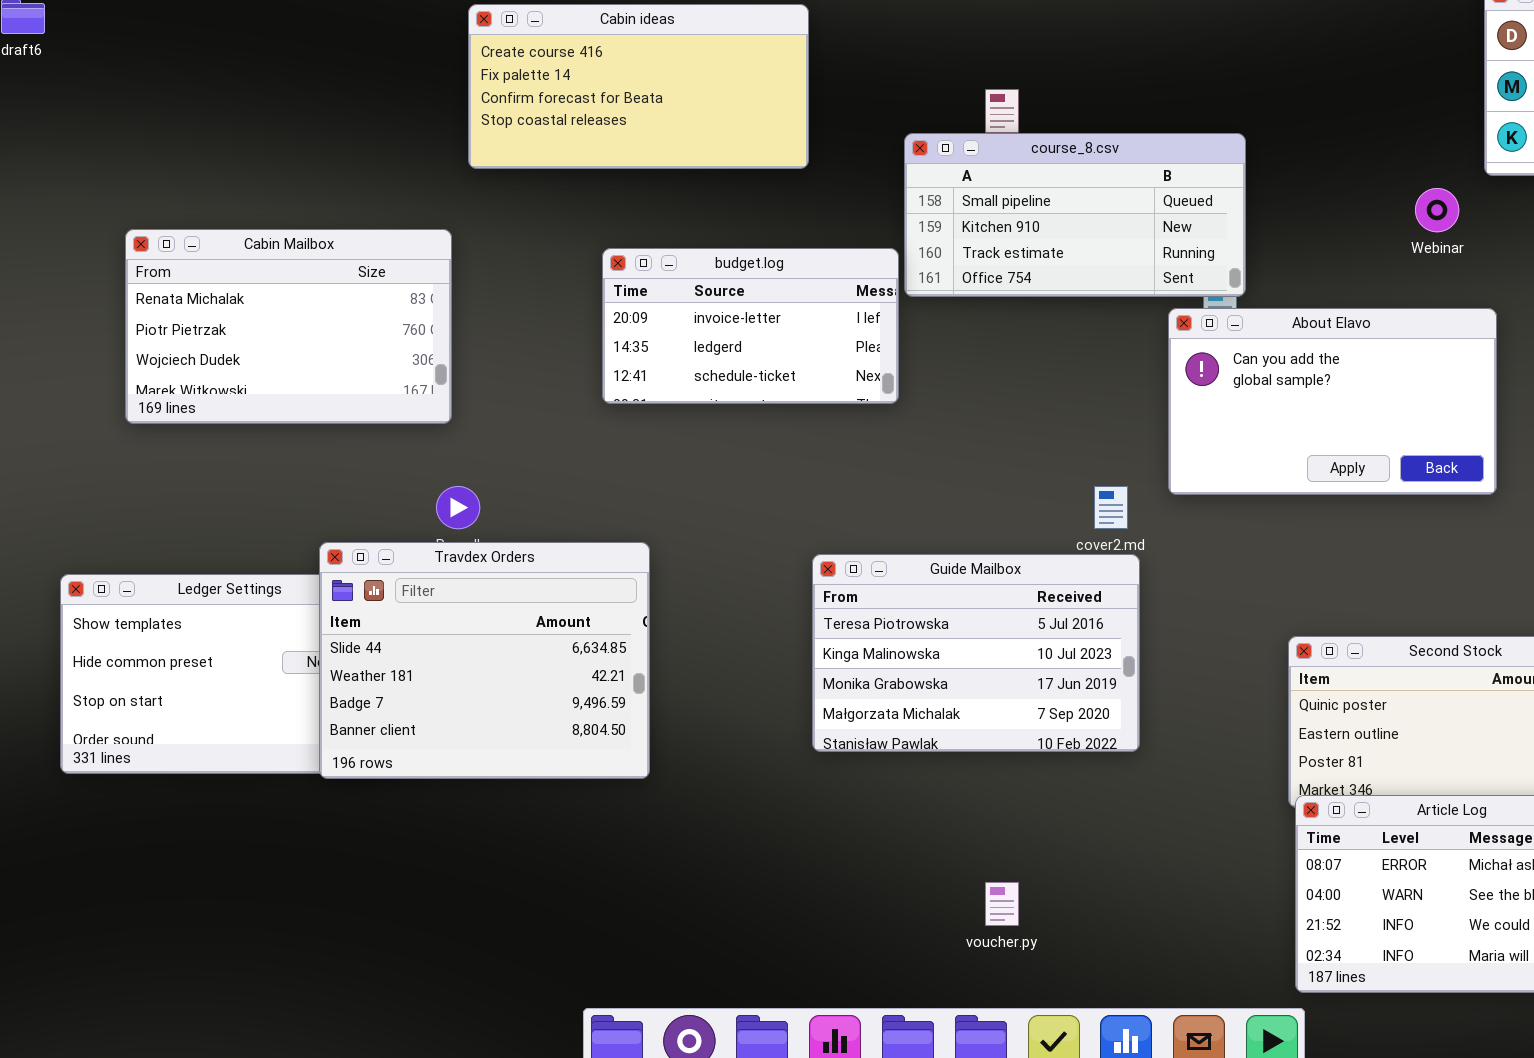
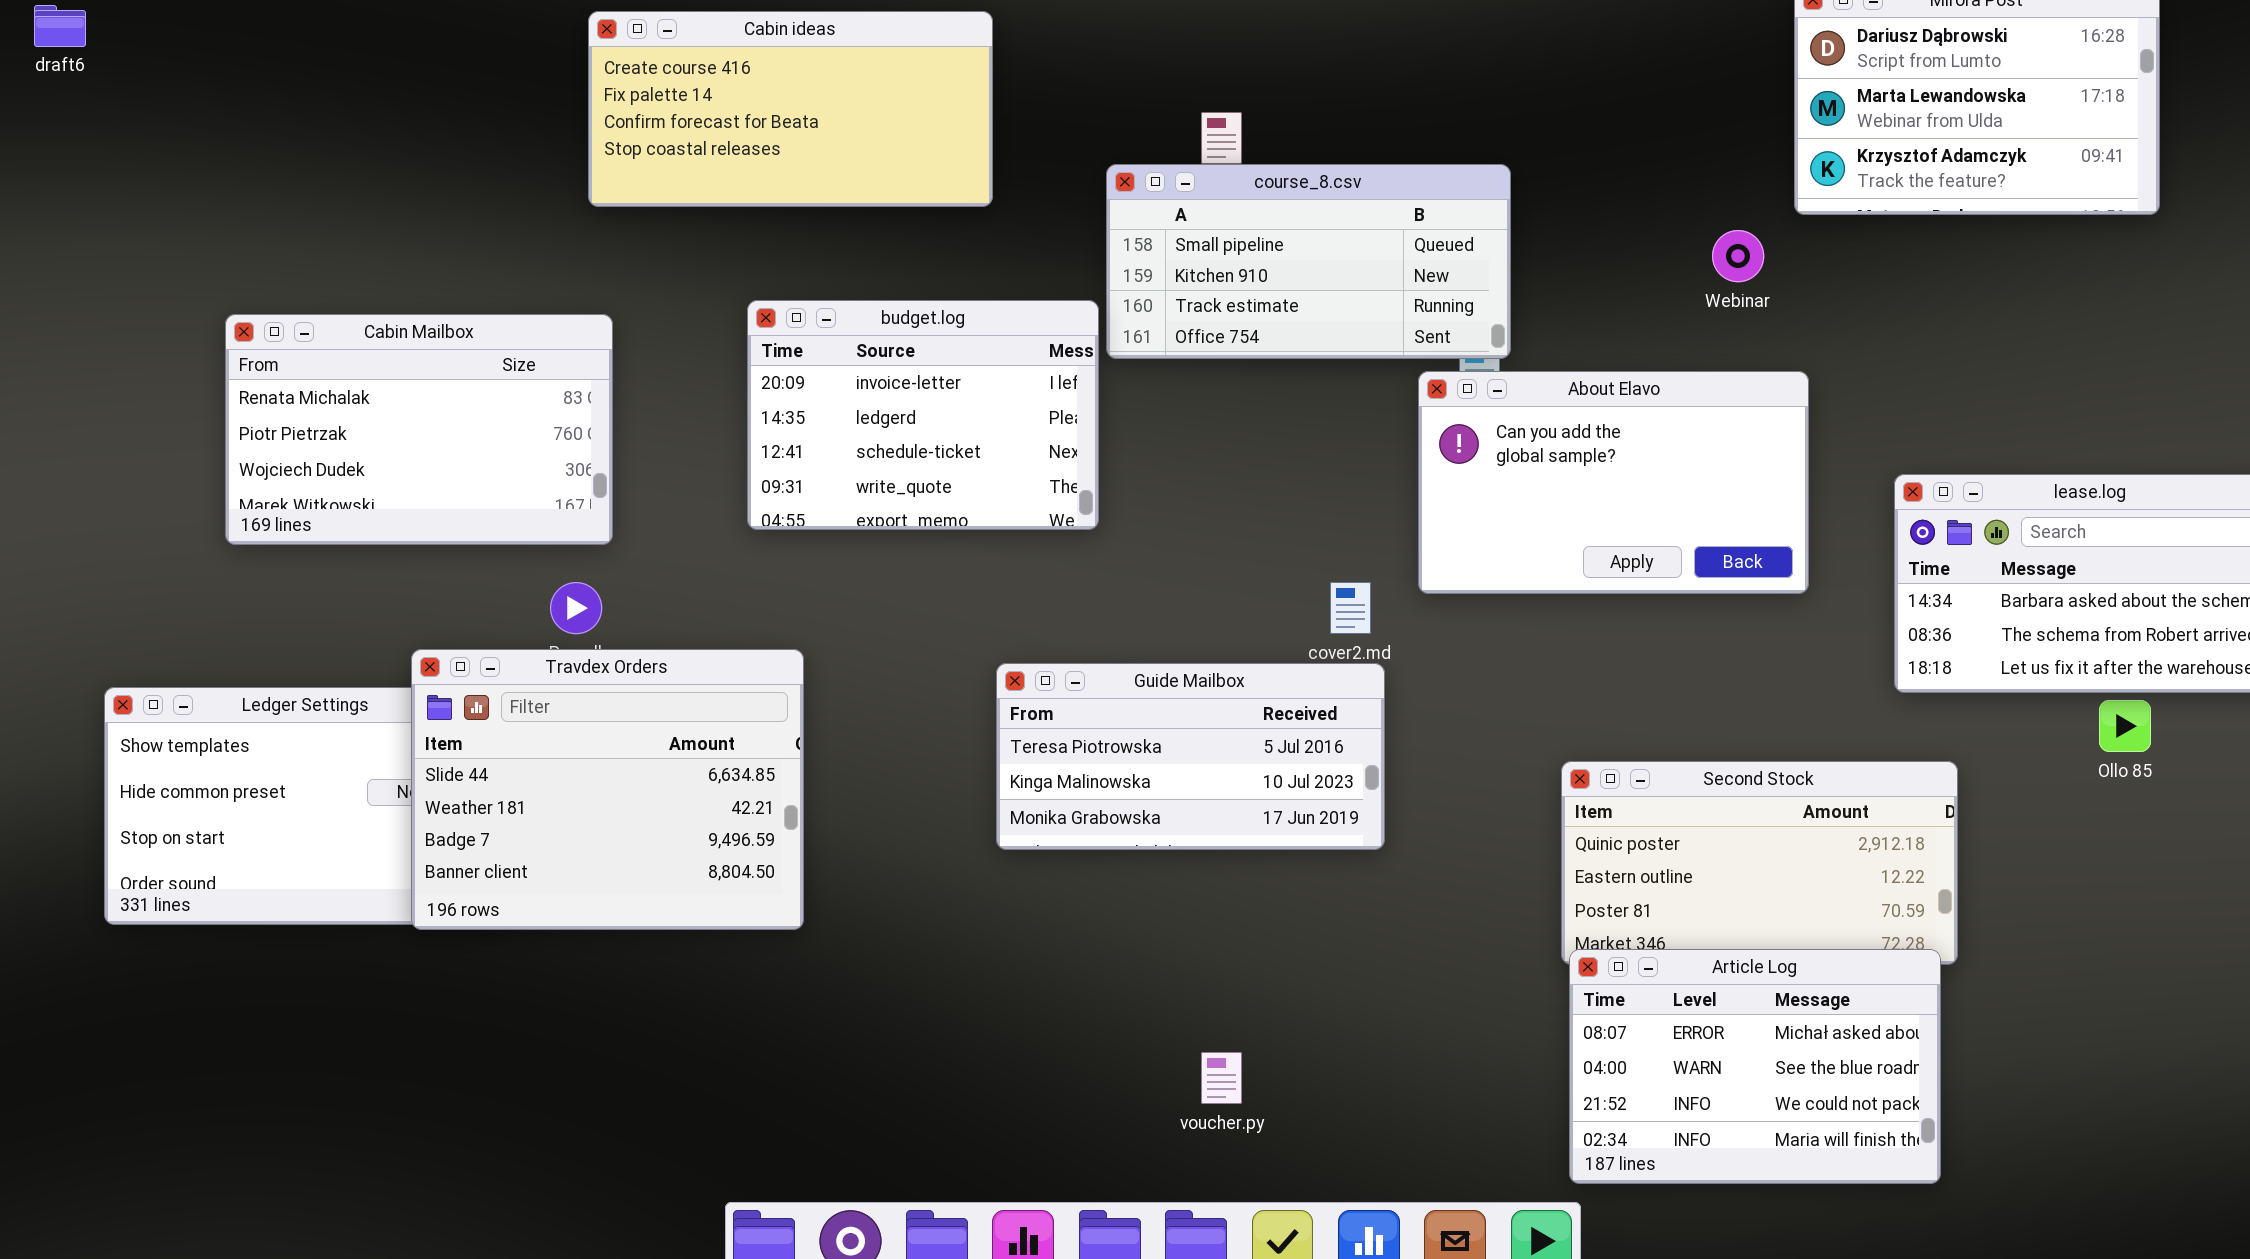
Cabin Mailbox: [125,229,452,424] -> [225,314,613,545], moved
budget.log: [602,248,899,404] -> [747,300,1099,530], resized
Guide Mailbox: [812,554,1140,752] -> [996,663,1385,850], resized

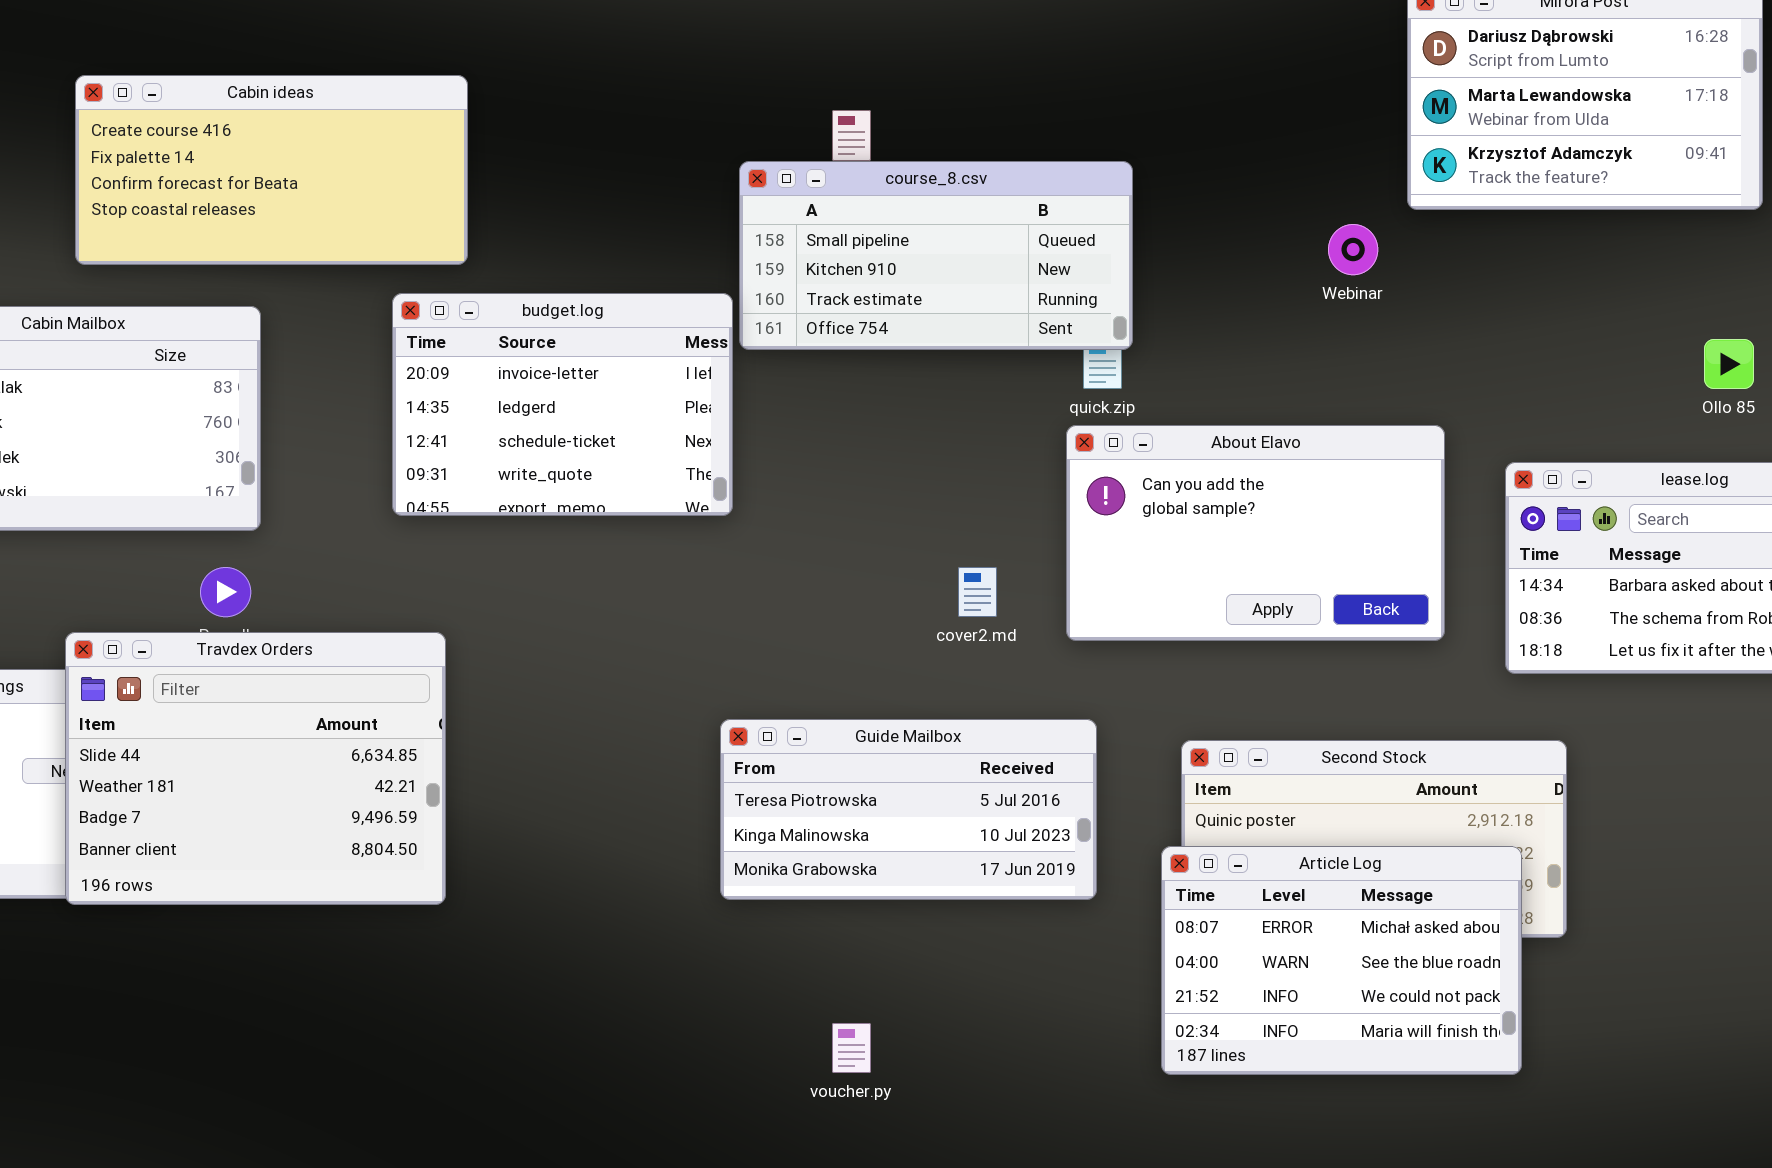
Cabin ideas: [588,11,993,207] -> [75,75,468,265], moved
About Elavo: [1418,371,1809,594] -> [1066,425,1445,641], moved
Guide Mailbox: [996,663,1385,850] -> [720,719,1097,900], moved
Ollo 85: [2099,700,2151,752] -> [1704,339,1754,389], moved
Article Log: [1569,949,1941,1184] -> [1161,846,1522,1075], moved

